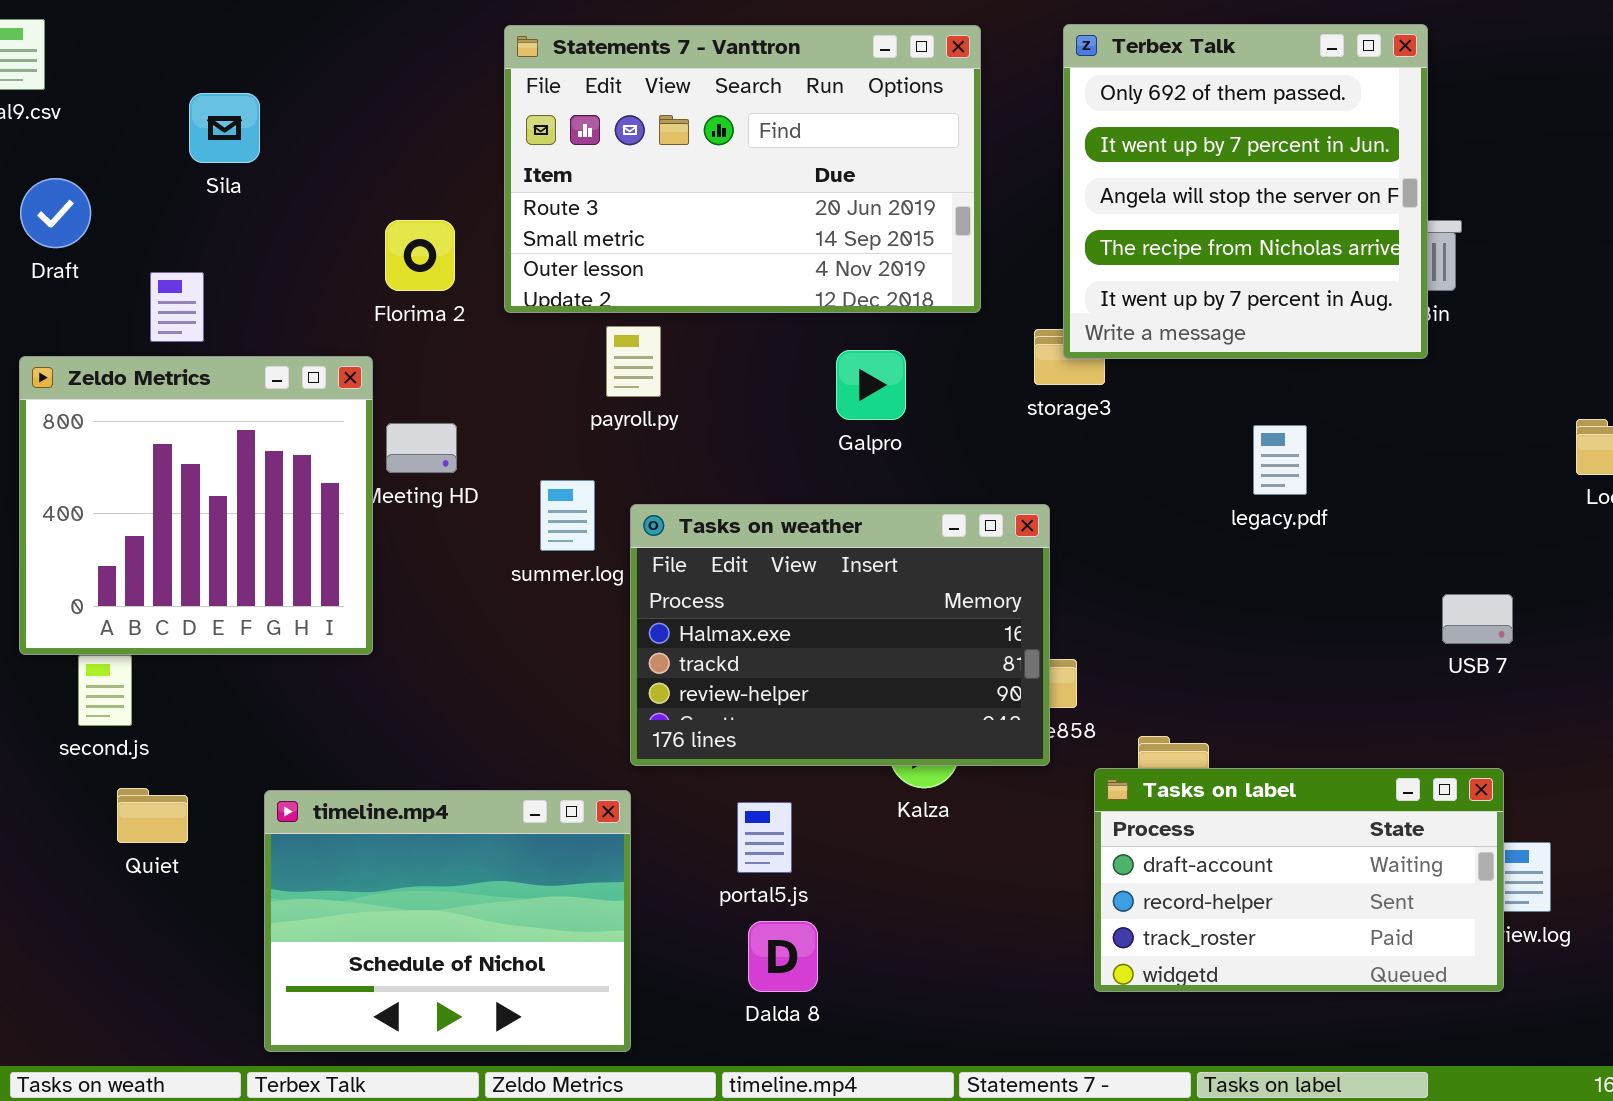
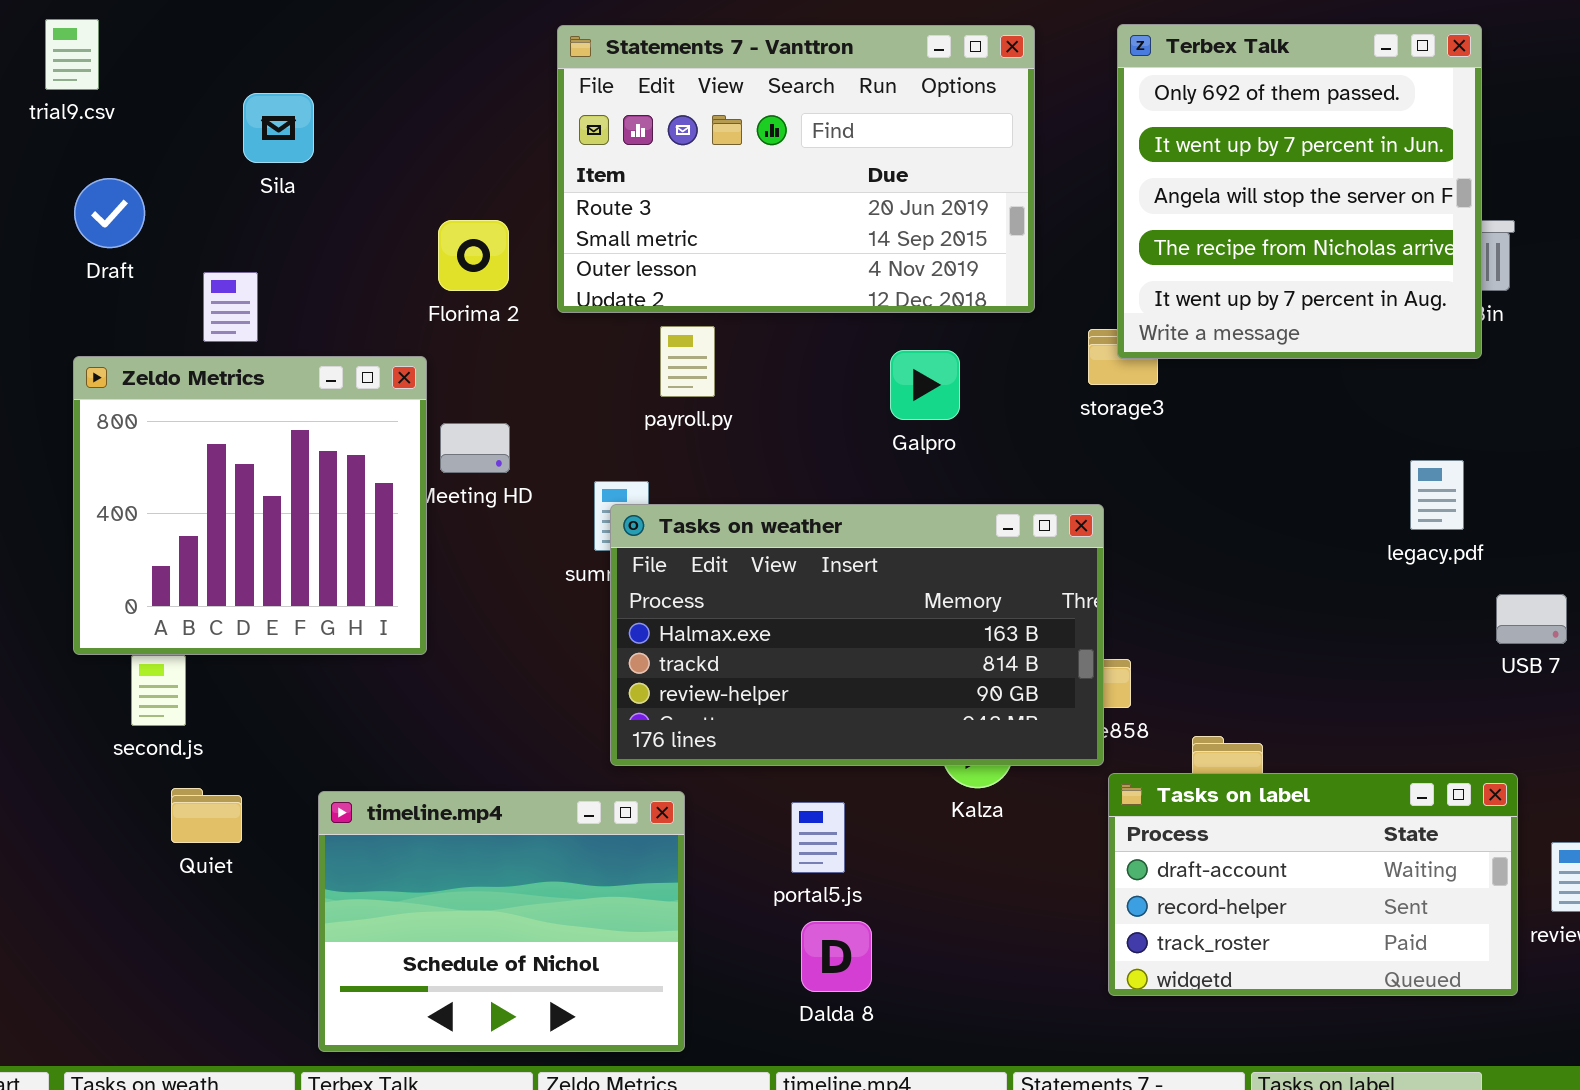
legacy.pdf: [1253,425,1307,495] -> [1410,460,1464,530], moved
Tasks on weather: [630,504,1050,766] -> [610,504,1104,766], resized
Tasks on label: [1094,768,1504,992] -> [1108,773,1518,996], moved

